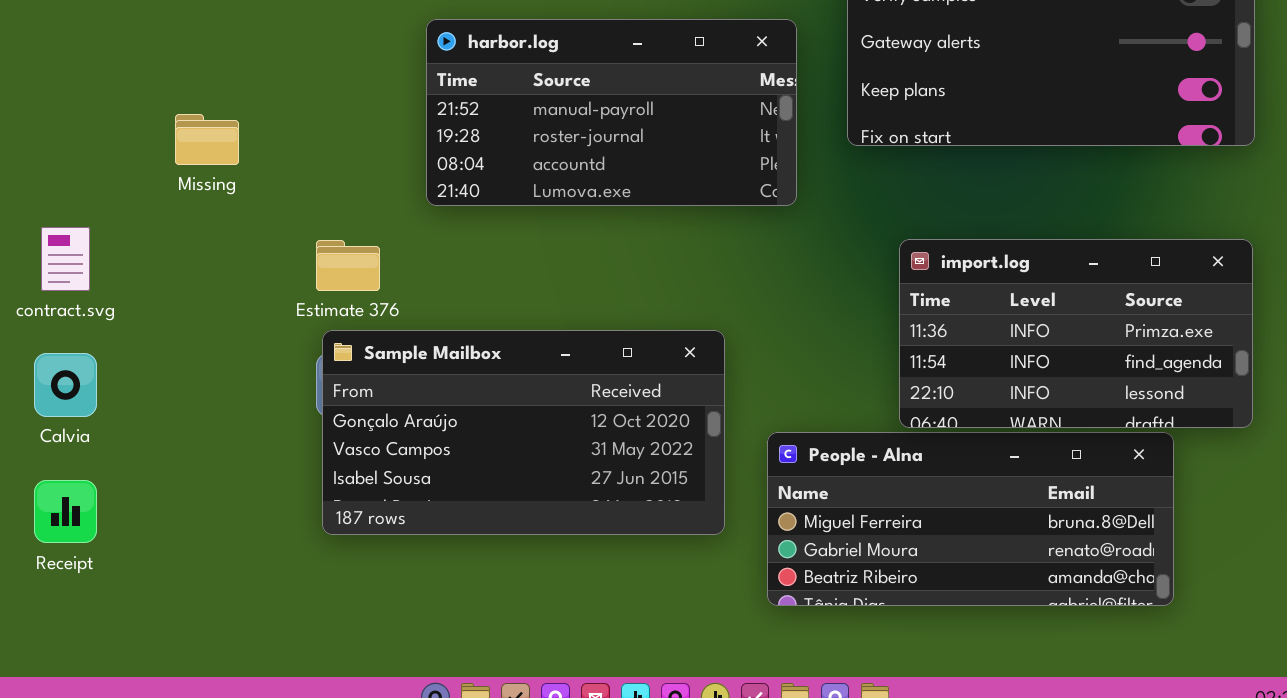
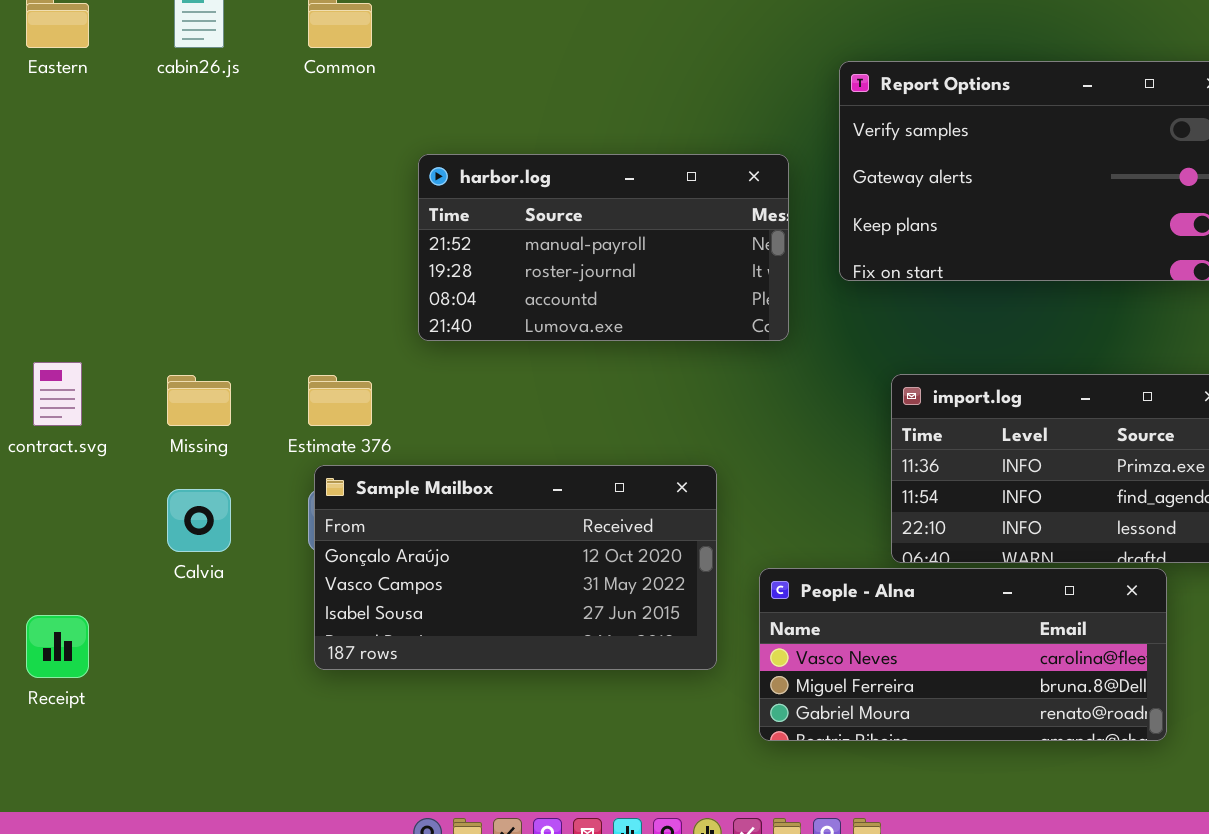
Missing: [175,114,239,165] -> [167,375,231,426], moved
Calvia: [34,353,97,417] -> [167,489,231,552], moved
People - Alna: [767,432,1174,606] -> [759,568,1167,741], scrolled up 1 row

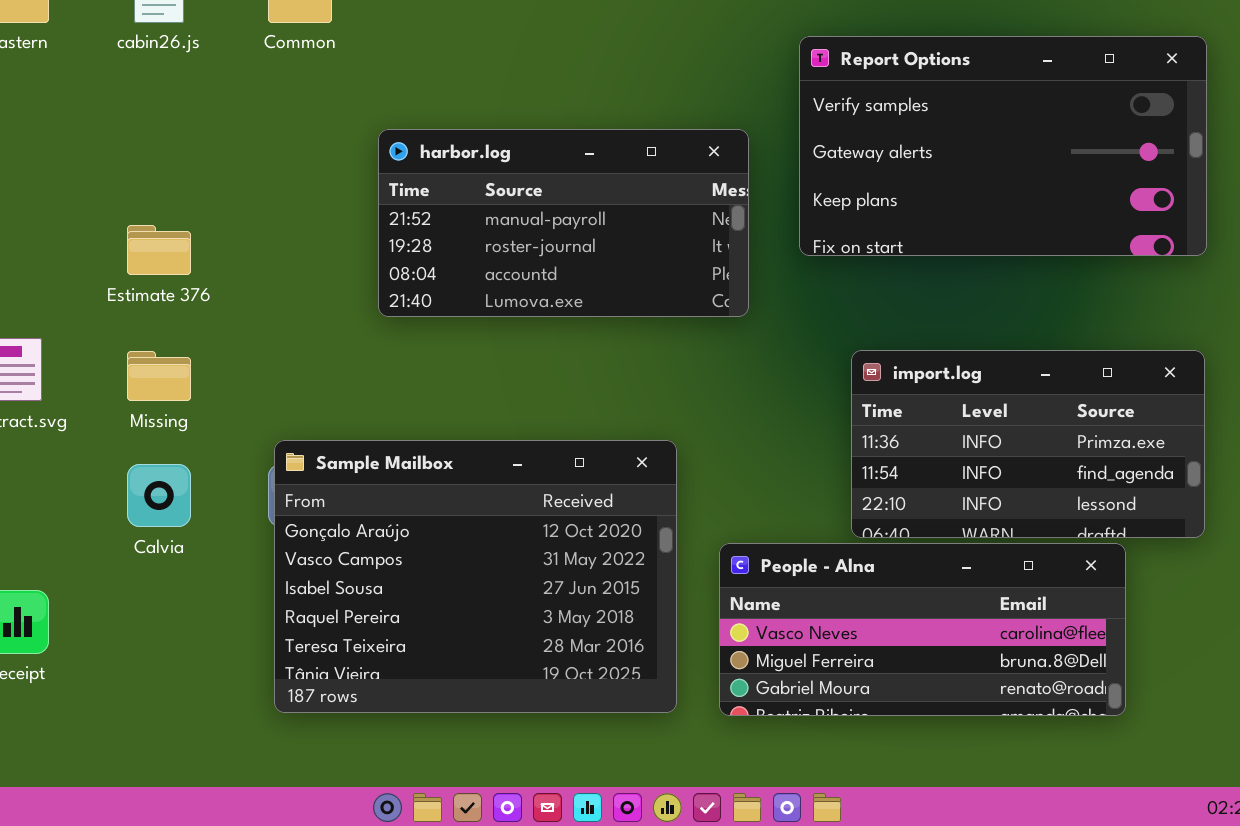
Estimate 376: [308,375,372,426] -> [127,225,191,275], moved
Sample Mailbox: [314,465,717,670] -> [274,440,677,713], resized

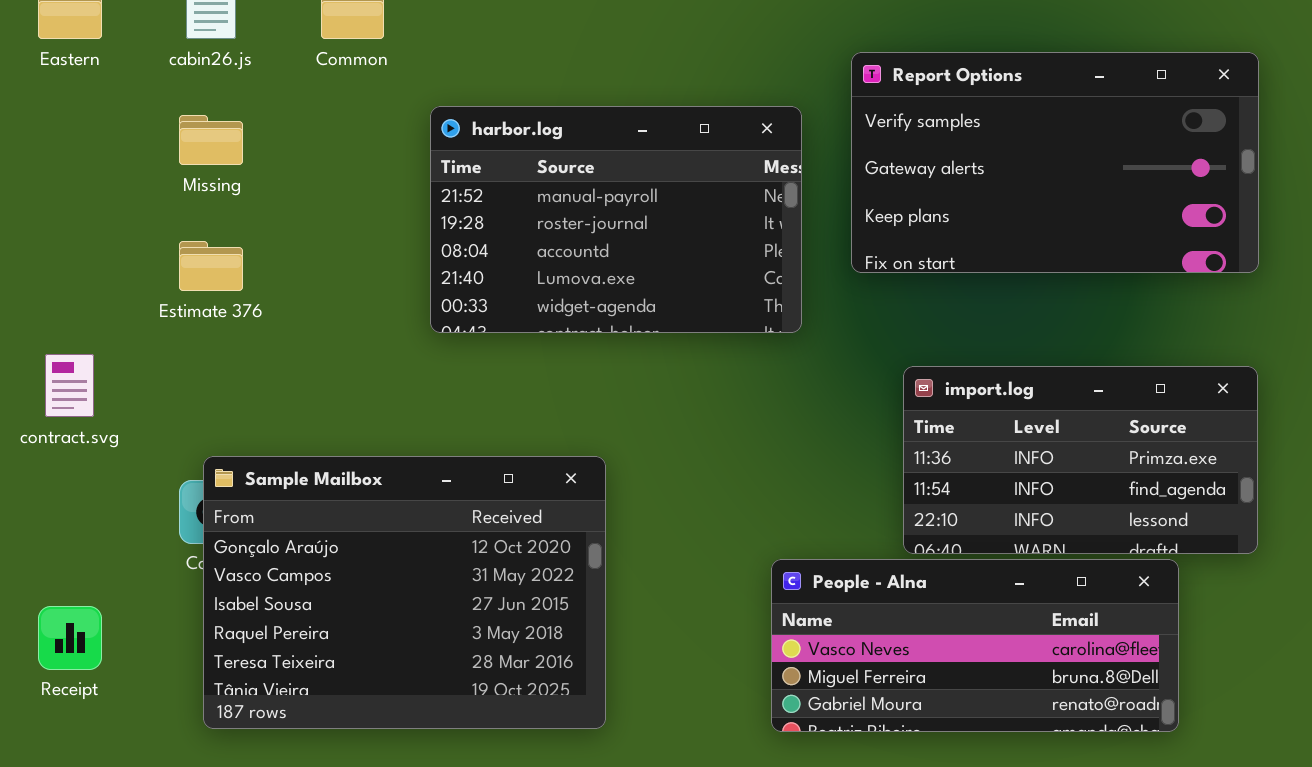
harbor.log: [378,129,749,317] -> [430,106,802,333], resized
Missing: [127,351,191,401] -> [179,115,243,165], moved
Sample Mailbox: [274,440,677,713] -> [203,456,606,729], moved

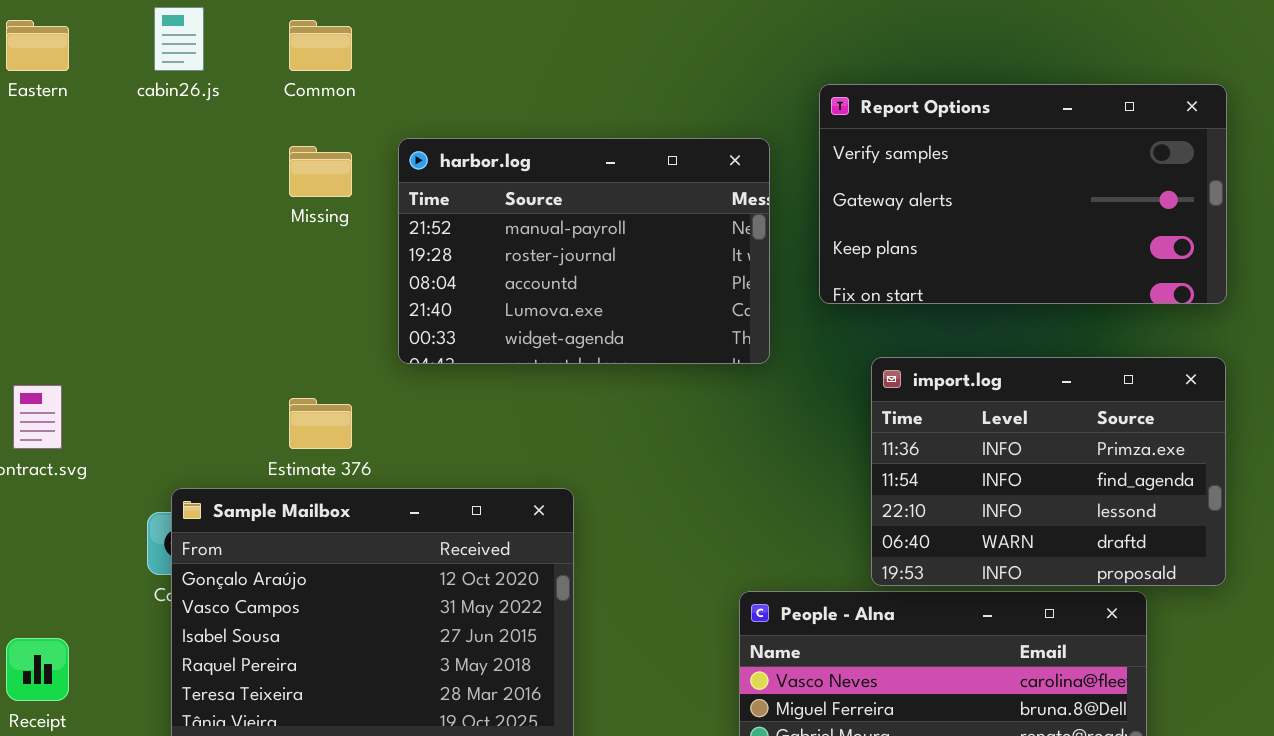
Missing: [179,115,243,165] -> [289,146,352,197], moved
Estimate 376: [179,241,243,291] -> [289,398,352,449], moved
import.log: [903,366,1258,554] -> [871,357,1226,586], resized

